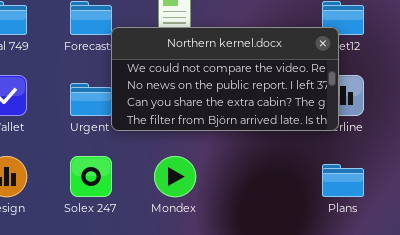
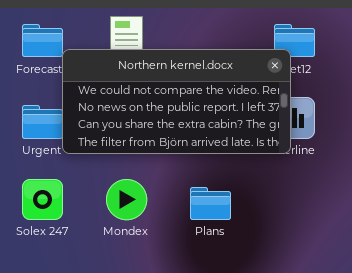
Plans: [322,164,364,197] -> [190,187,231,220], moved

